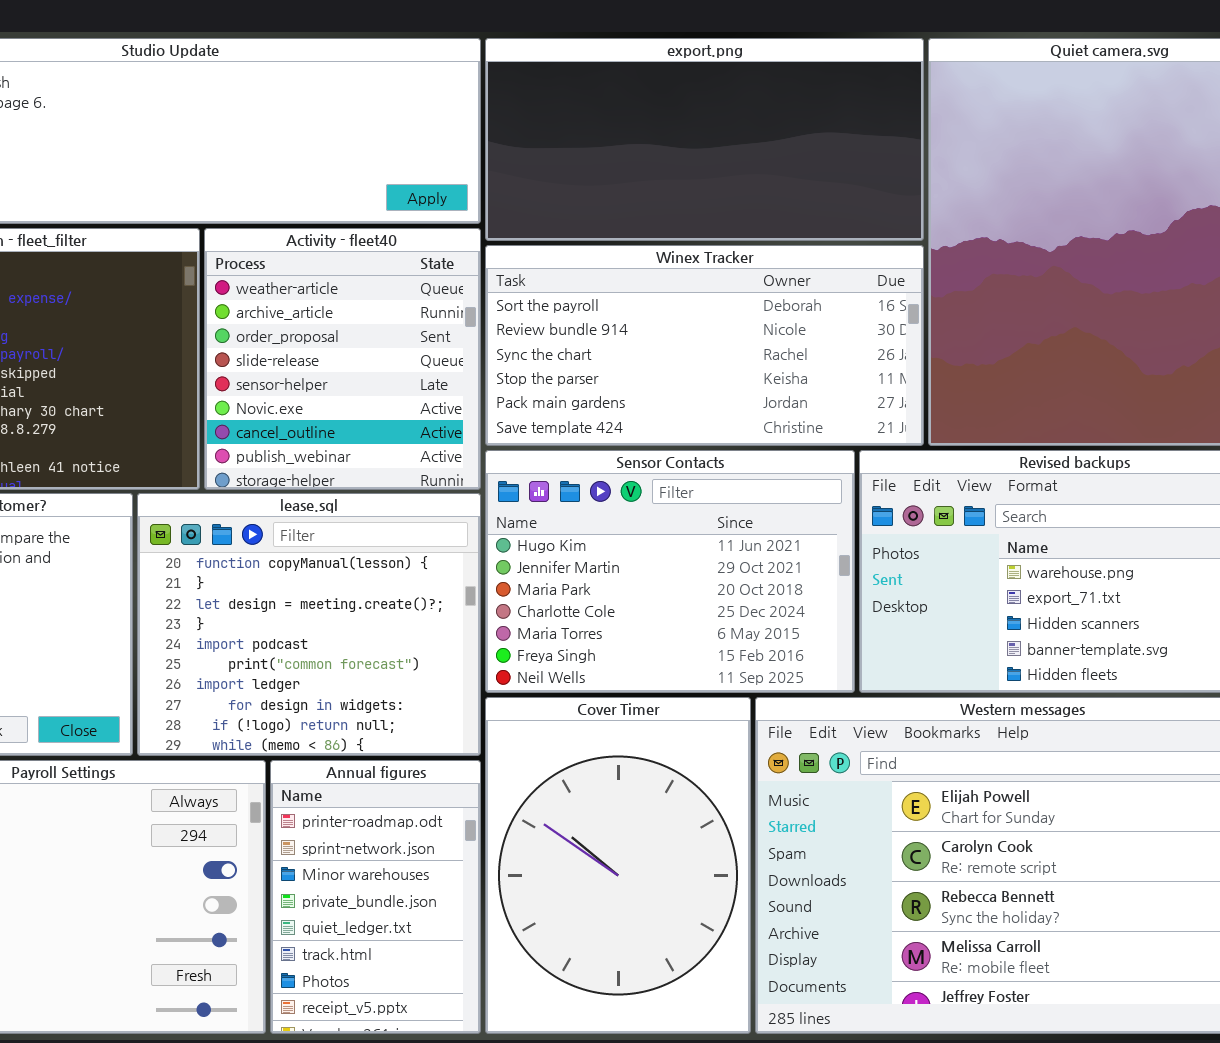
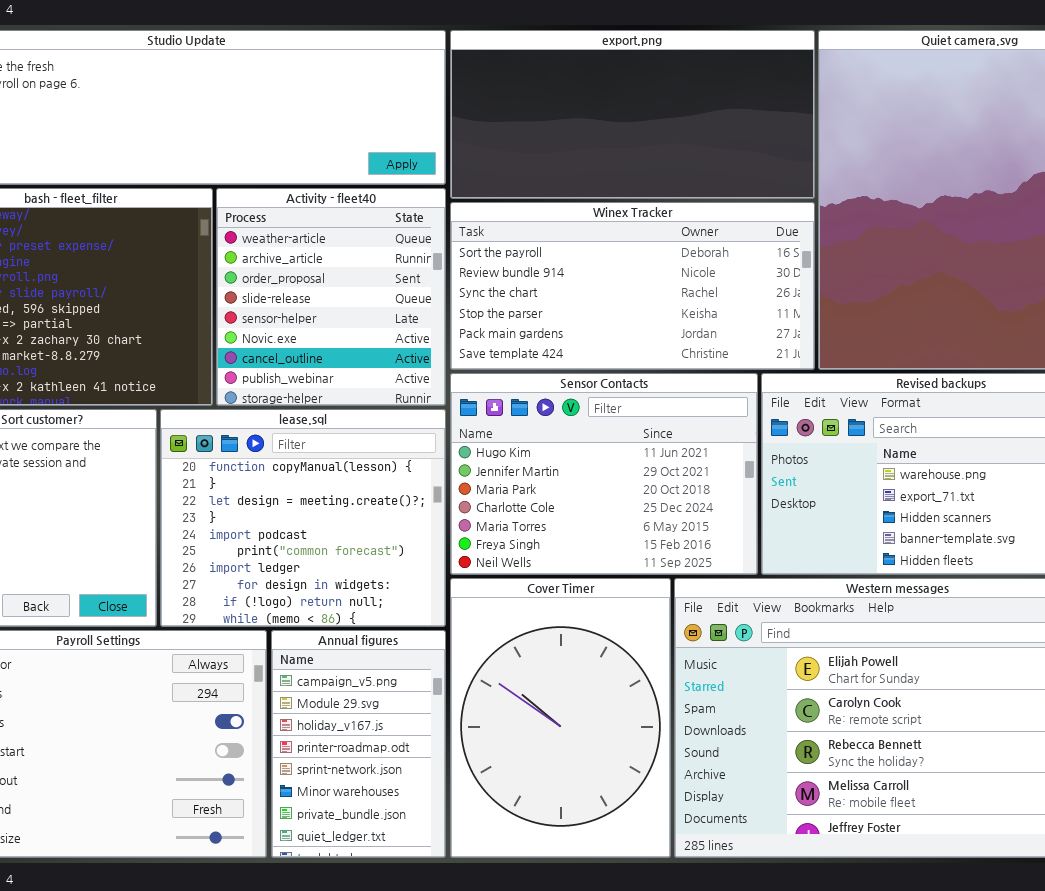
Annual figures: [270,760,481,1034] -> [271,630,446,858], scrolled up 3 rows

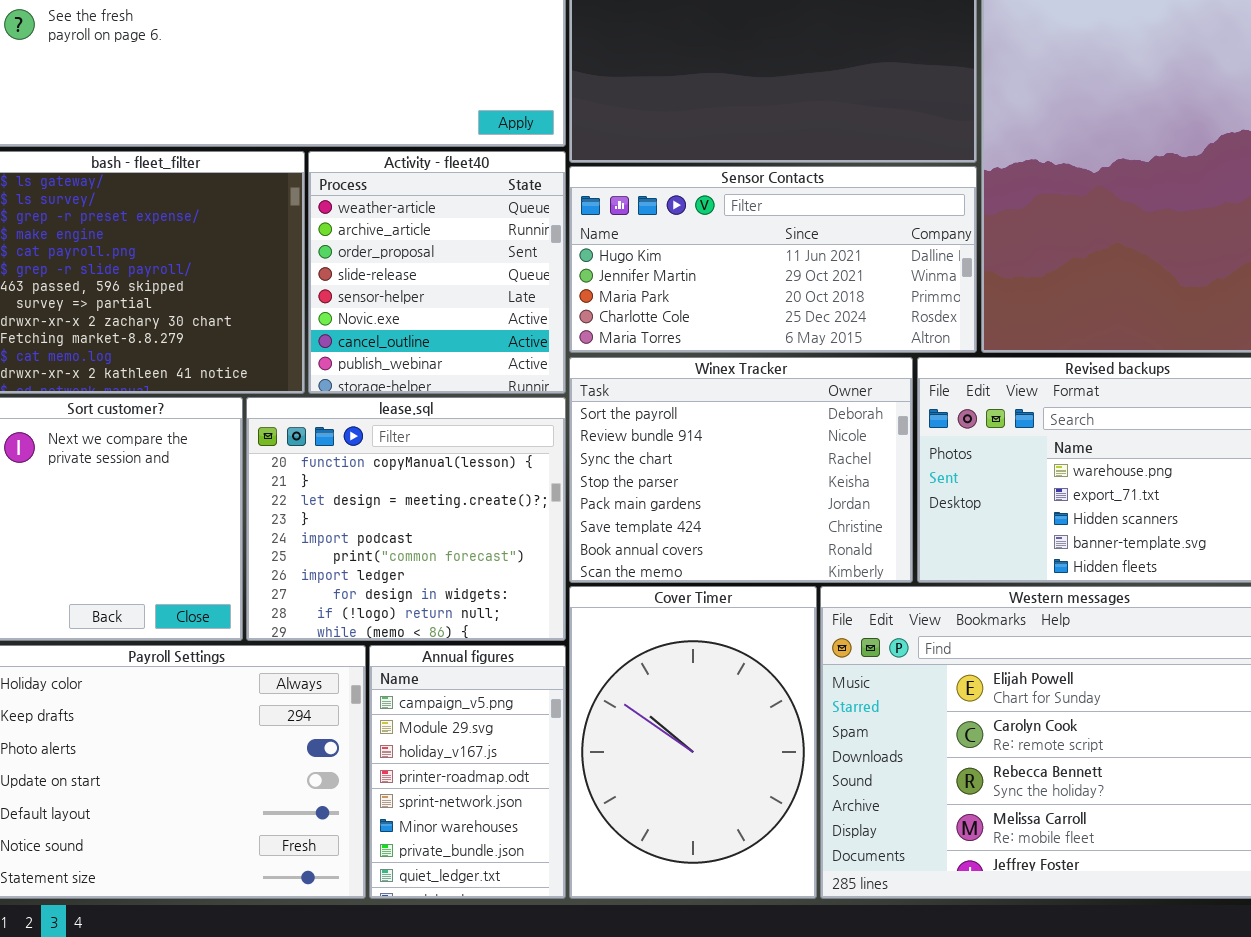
Winex Tracker: [450,202,815,370] -> [569,357,913,583], moved, resized
Sensor Contacts: [450,373,758,575] -> [569,166,977,353], moved, resized

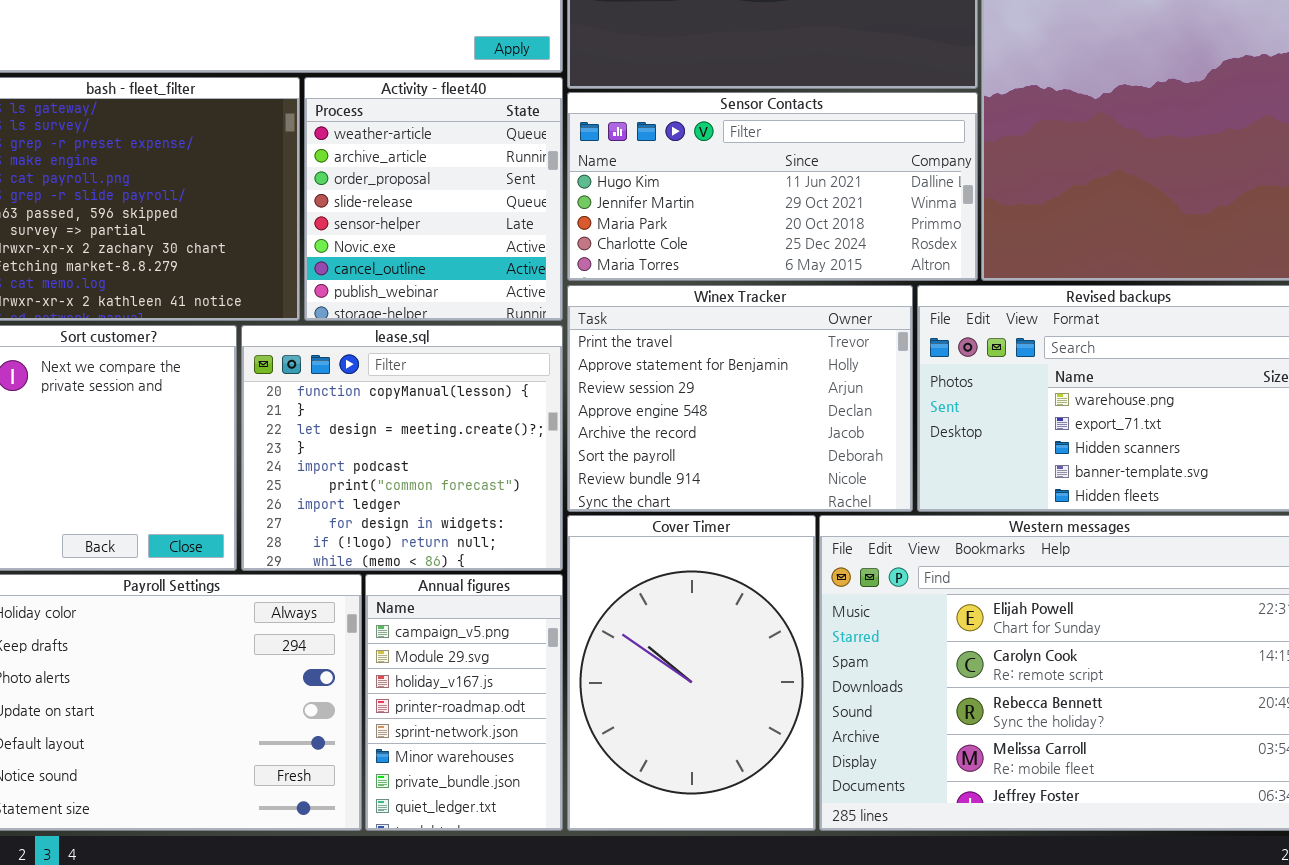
Winex Tracker: [569,357,913,583] -> [567,285,913,512], scrolled up 5 rows

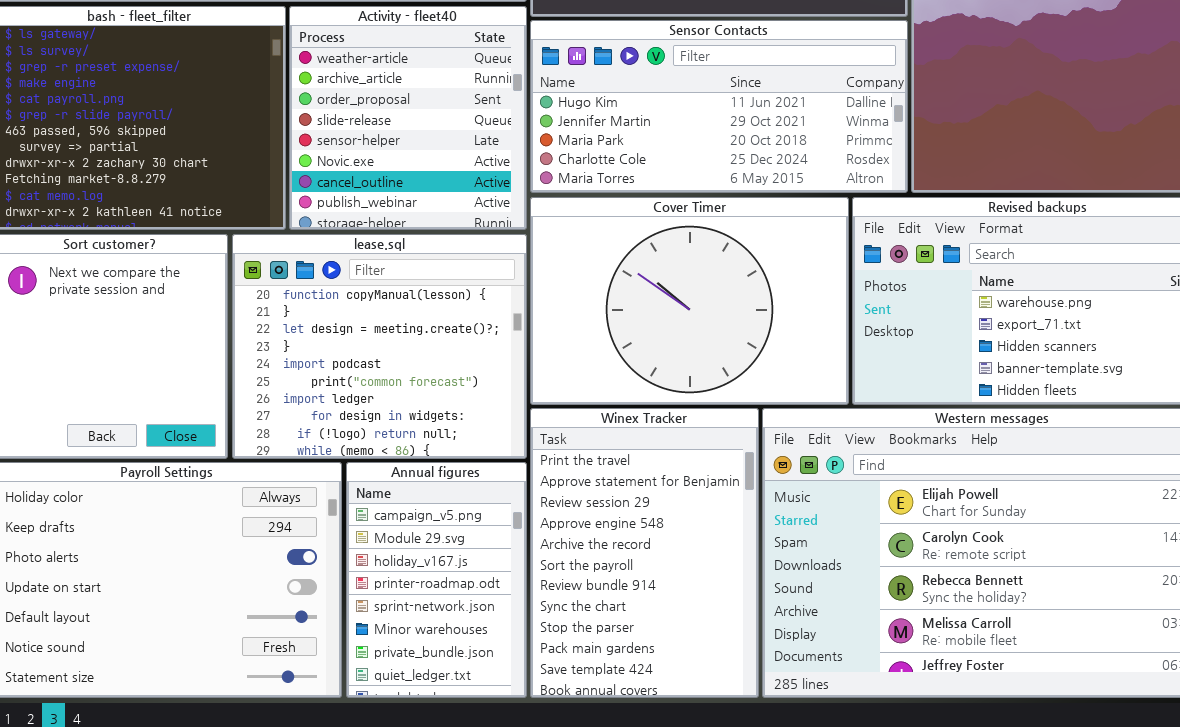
Winex Tracker: [567,285,913,512] -> [530,408,759,698], moved, resized
Cover Timer: [567,515,816,831] -> [530,197,849,405], moved, resized

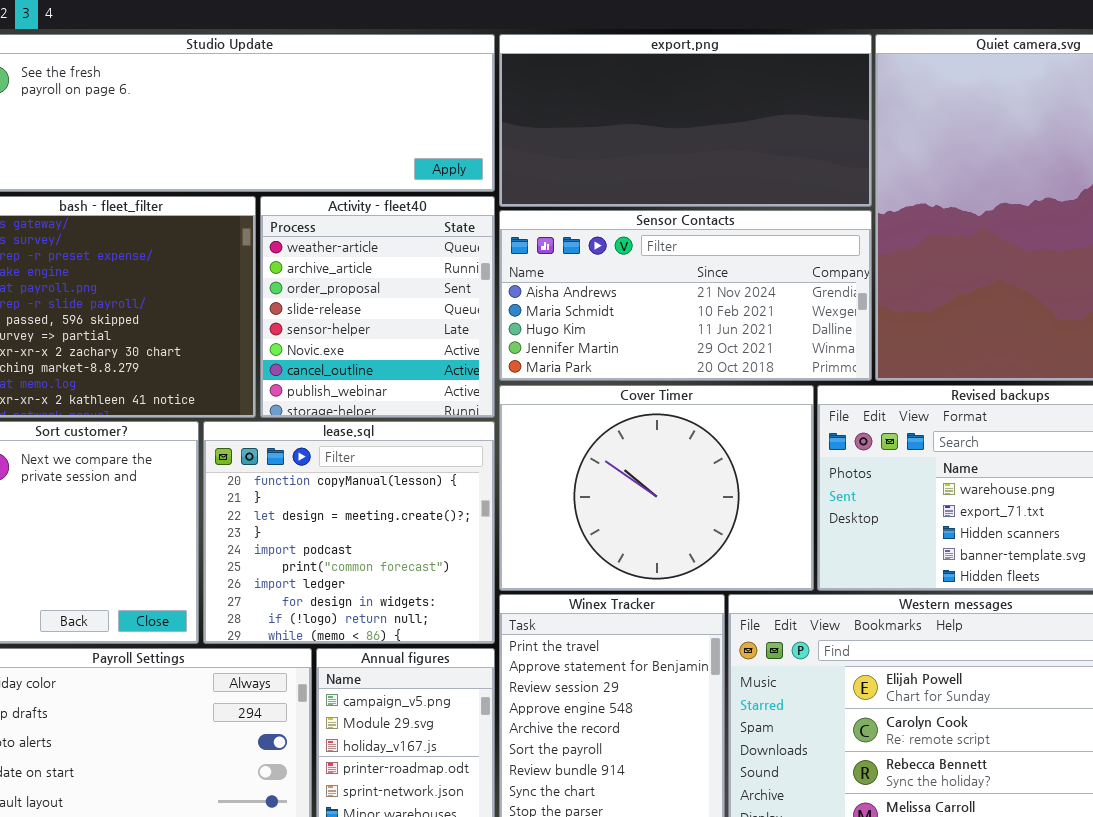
Sensor Contacts: [530,20,908,193] -> [499,210,872,381], scrolled up 2 rows

